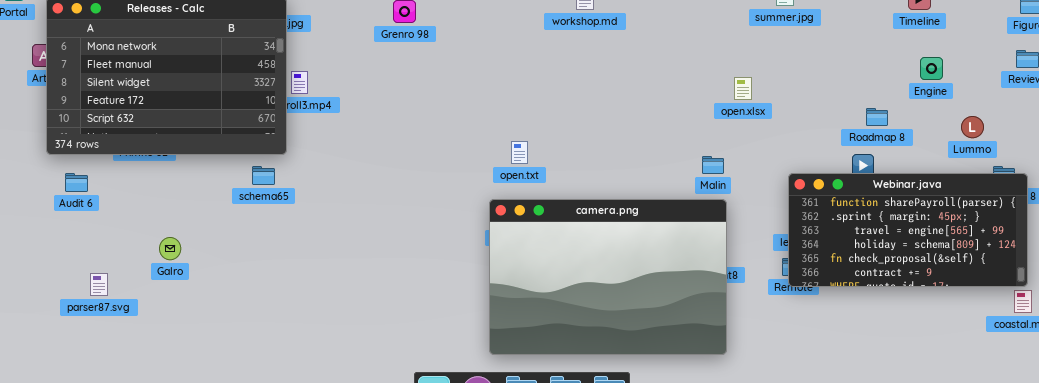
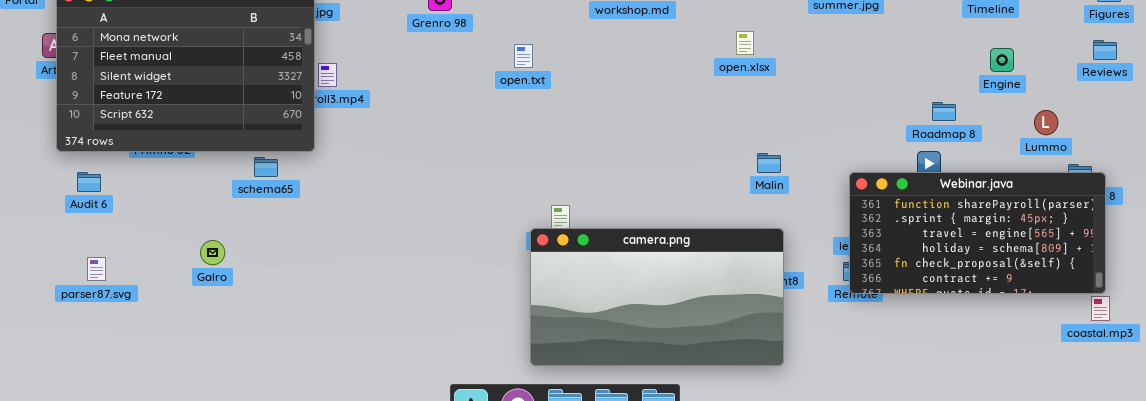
open.xlsx: [734,77,752,100] -> [736,31,754,55], moved
open.txt: [511,141,528,164] -> [514,44,533,68], moved
schema65: [252,166,275,185] -> [254,157,278,177], moved
camera.png: [489,199,727,355] -> [530,228,784,366], resized
Galro: [159,237,181,260] -> [200,240,225,265], moved
parser87.svg: [90,273,108,296] -> [87,257,106,281], moved

